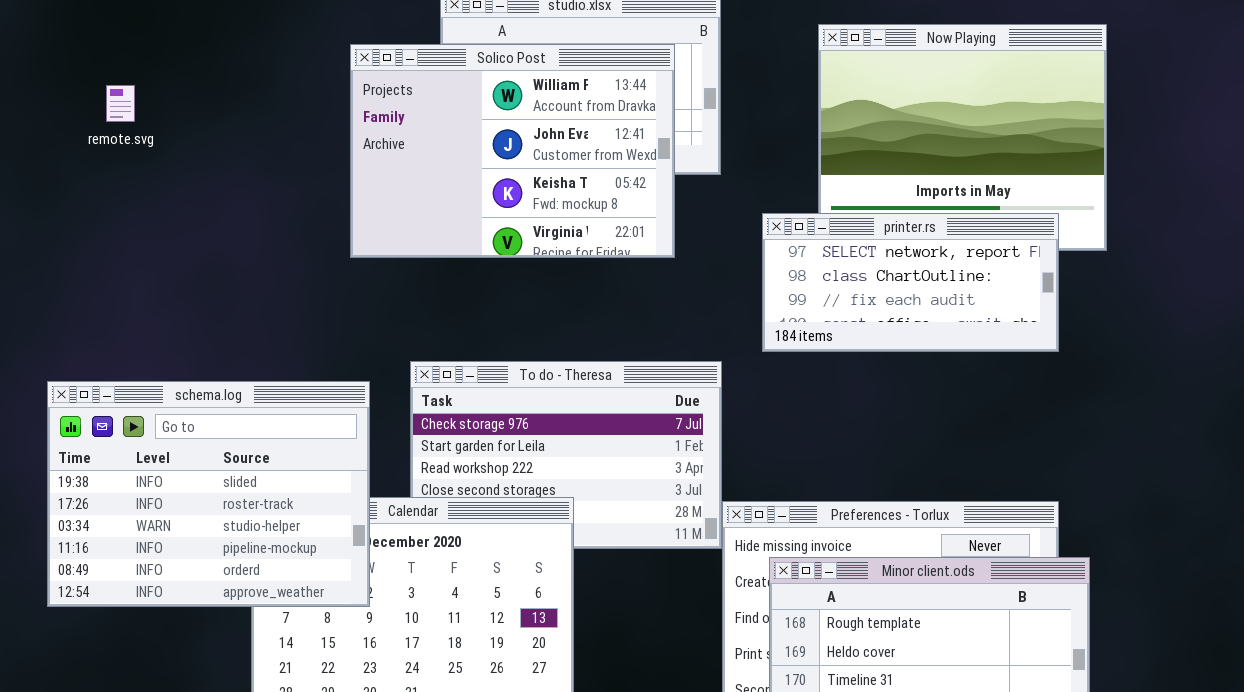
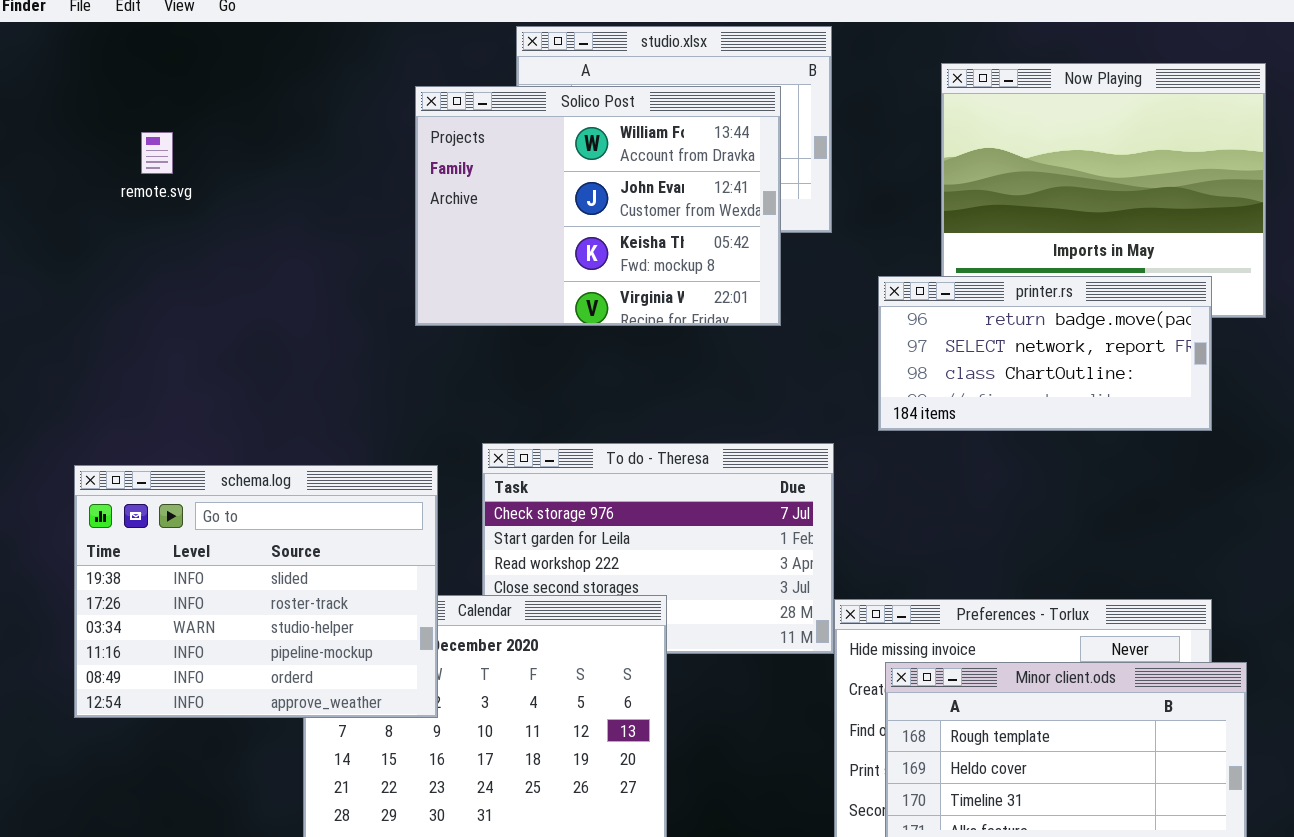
printer.rs: [762,213,1059,352] -> [878,276,1212,431], scrolled up 1 row

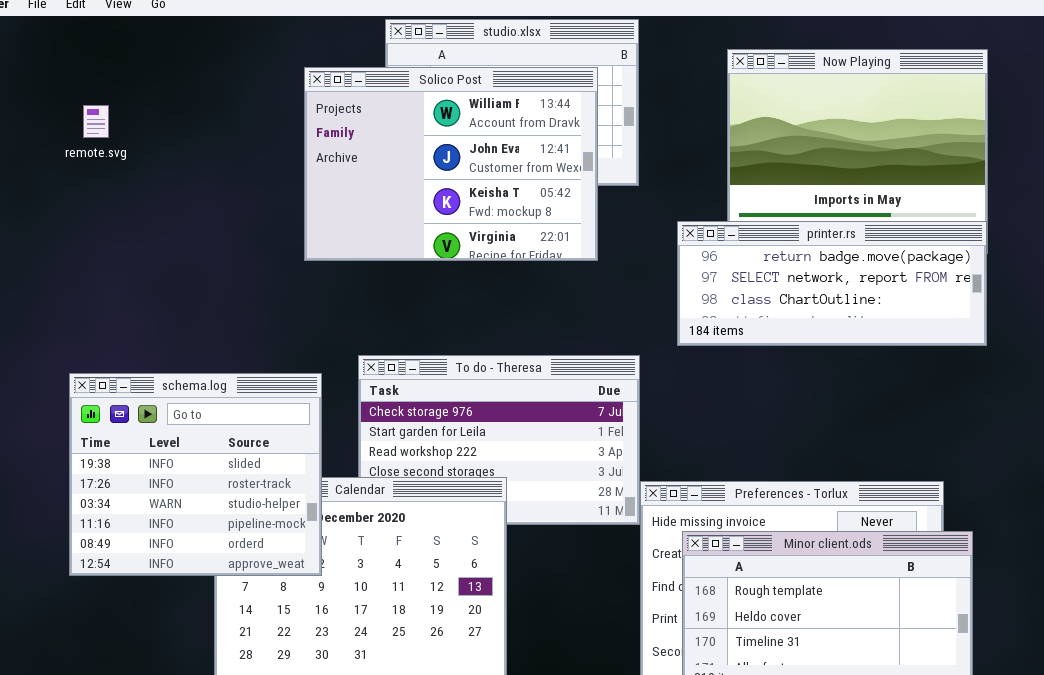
printer.rs: [878,276,1212,431] -> [677,221,987,346], resized
schema.log: [74,465,438,718] -> [69,373,322,576], resized

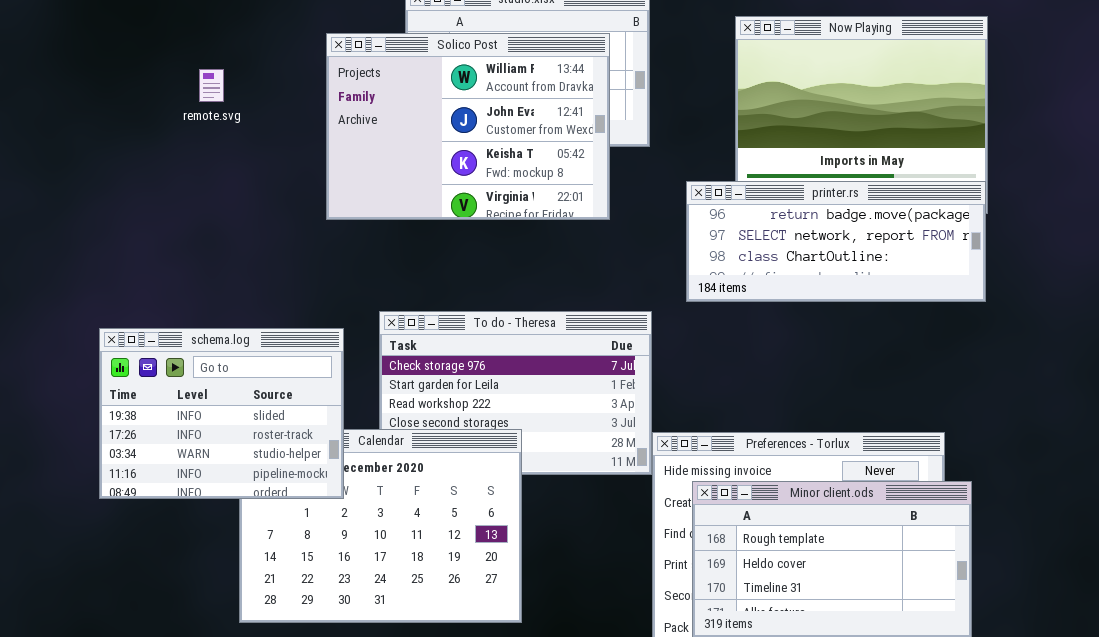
remote.svg: [83,105,109,138] -> [199,69,224,102], moved
schema.log: [69,373,322,576] -> [99,328,344,499], resized

